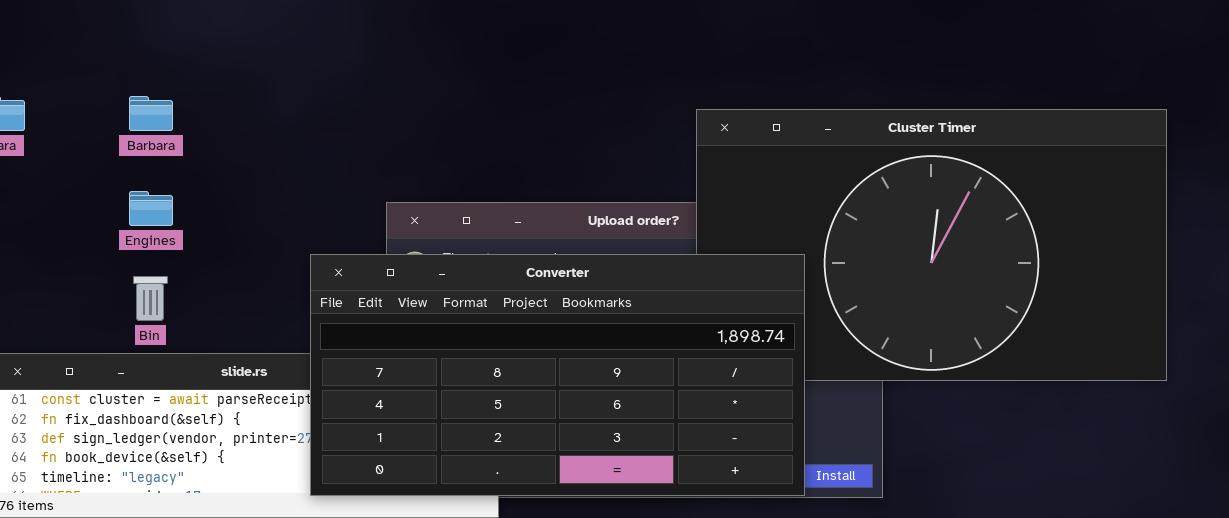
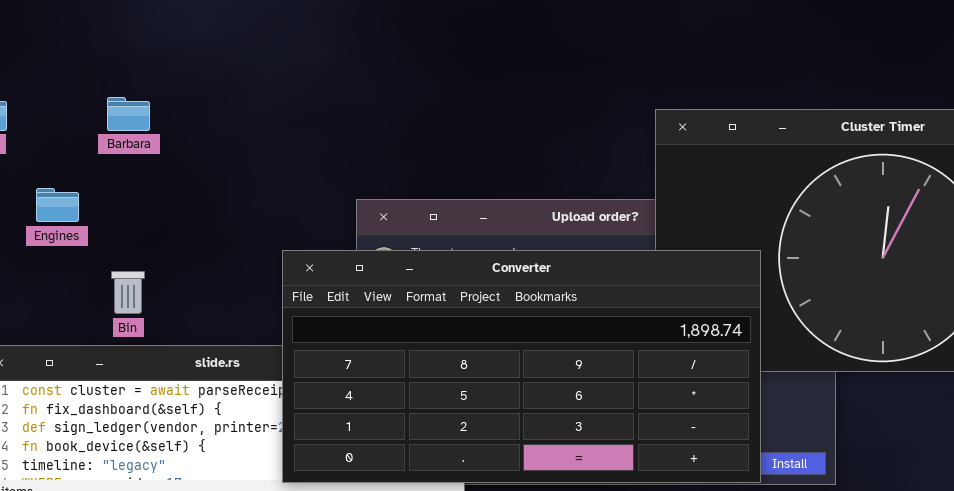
Engines: [129,191,173,226] -> [36,188,79,222], moved

